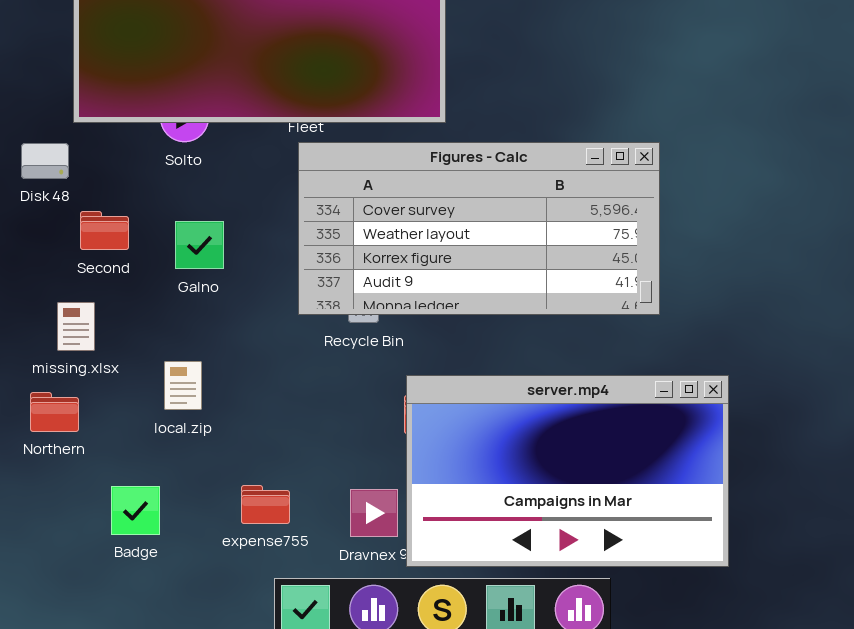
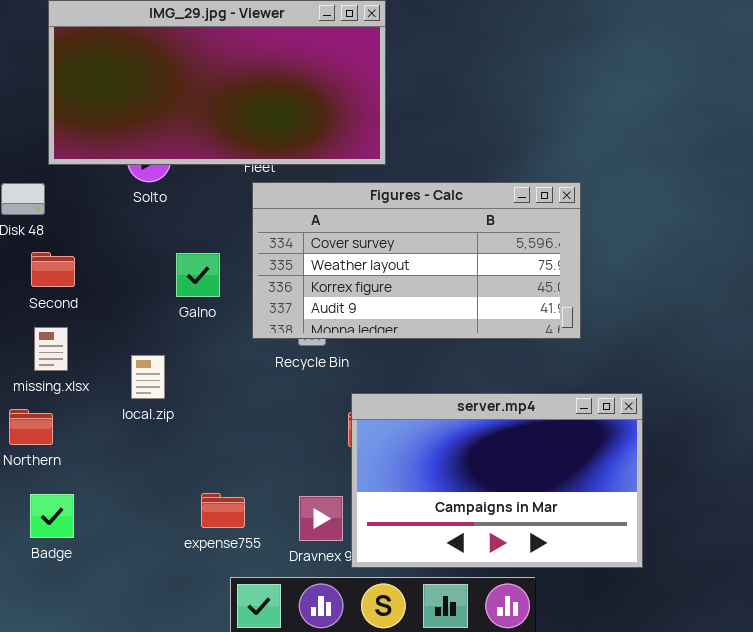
Second: [80,211,129,250] -> [31,252,75,287], moved
Galno: [175,221,224,269] -> [176,253,220,297], moved
local.zip: [164,361,202,410] -> [131,355,165,399], moved
Badge: [111,486,160,535] -> [30,494,74,538], moved

